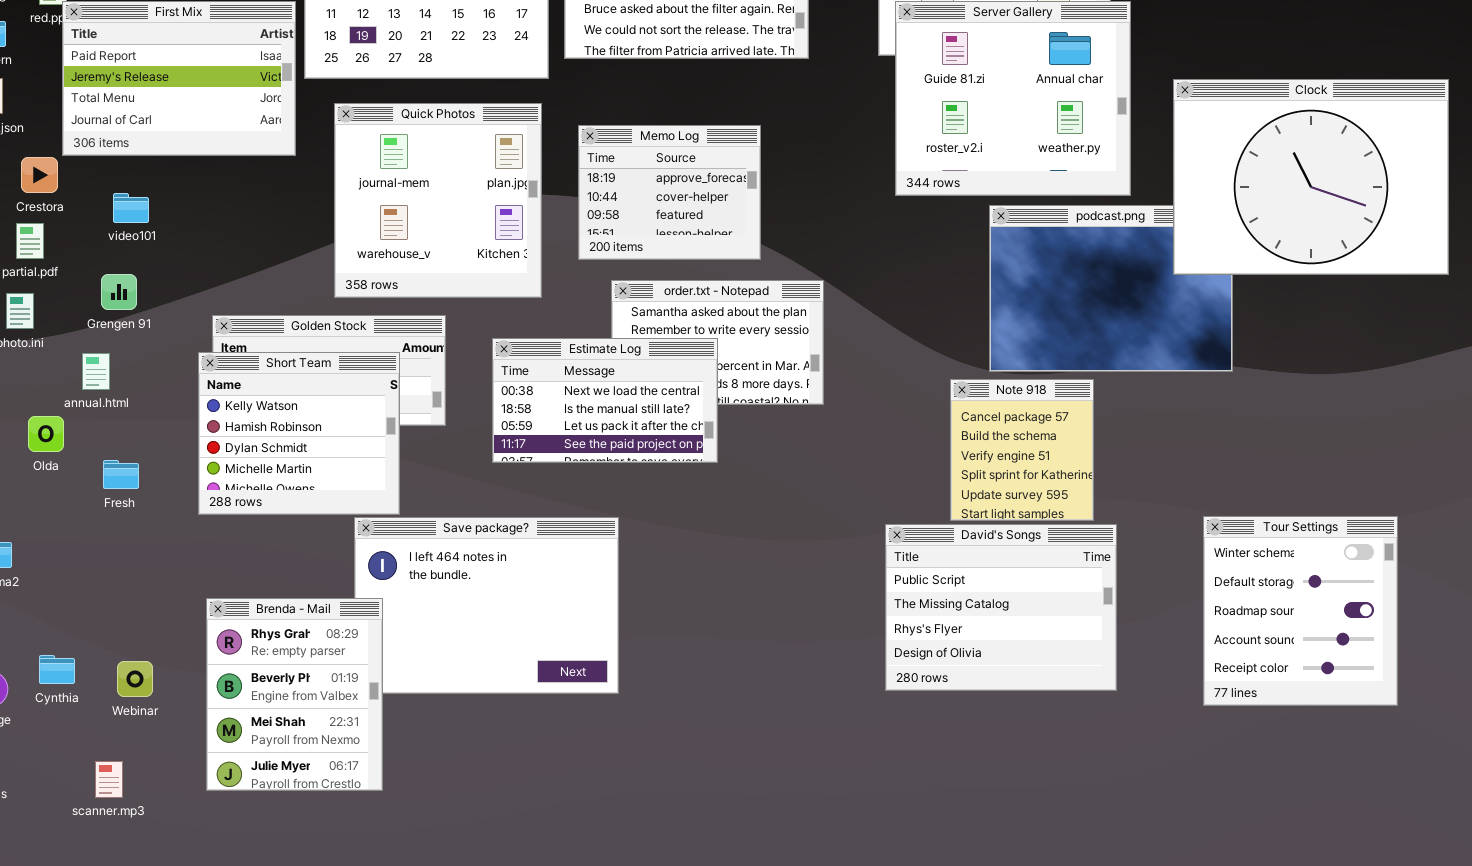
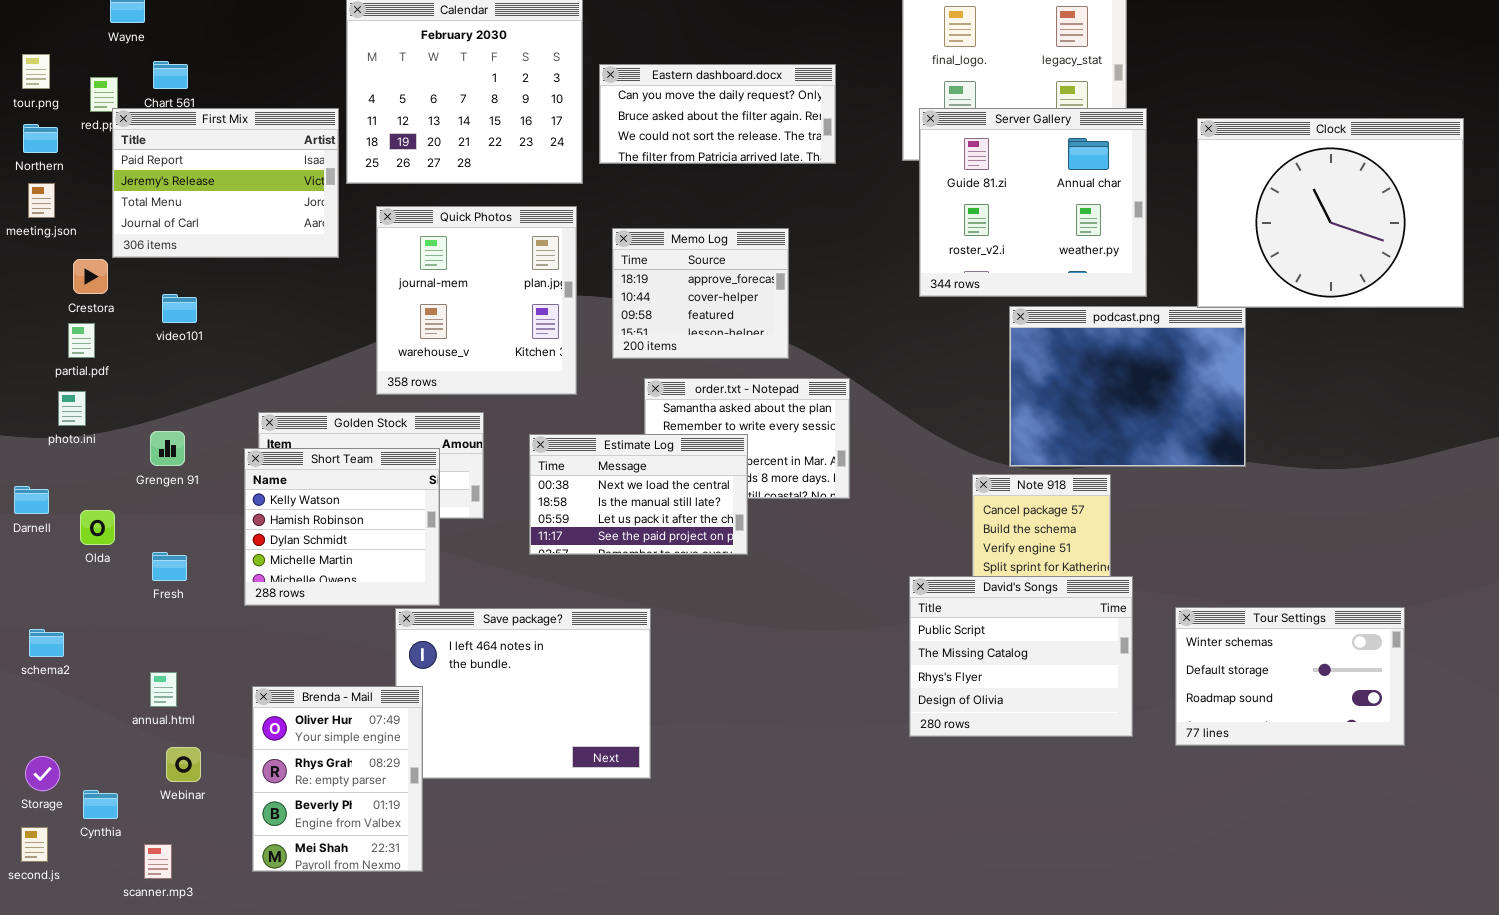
Clock: [1173,79,1449,275] -> [1197,118,1464,308], moved
Grengen 91: [101,274,137,310] -> [150,431,185,466], moved
annual.html: [82,353,110,390] -> [150,672,177,707], moved
Tour Settings: [1203,516,1398,706] -> [1175,607,1405,746], resized
David's Songs: [885,524,1117,691] -> [909,576,1133,737], moved
Brenda - Mail: [206,598,383,791] -> [252,686,423,872], scrolled up 1 row
Cynthia: [39,655,75,684] -> [83,790,118,819], moved

